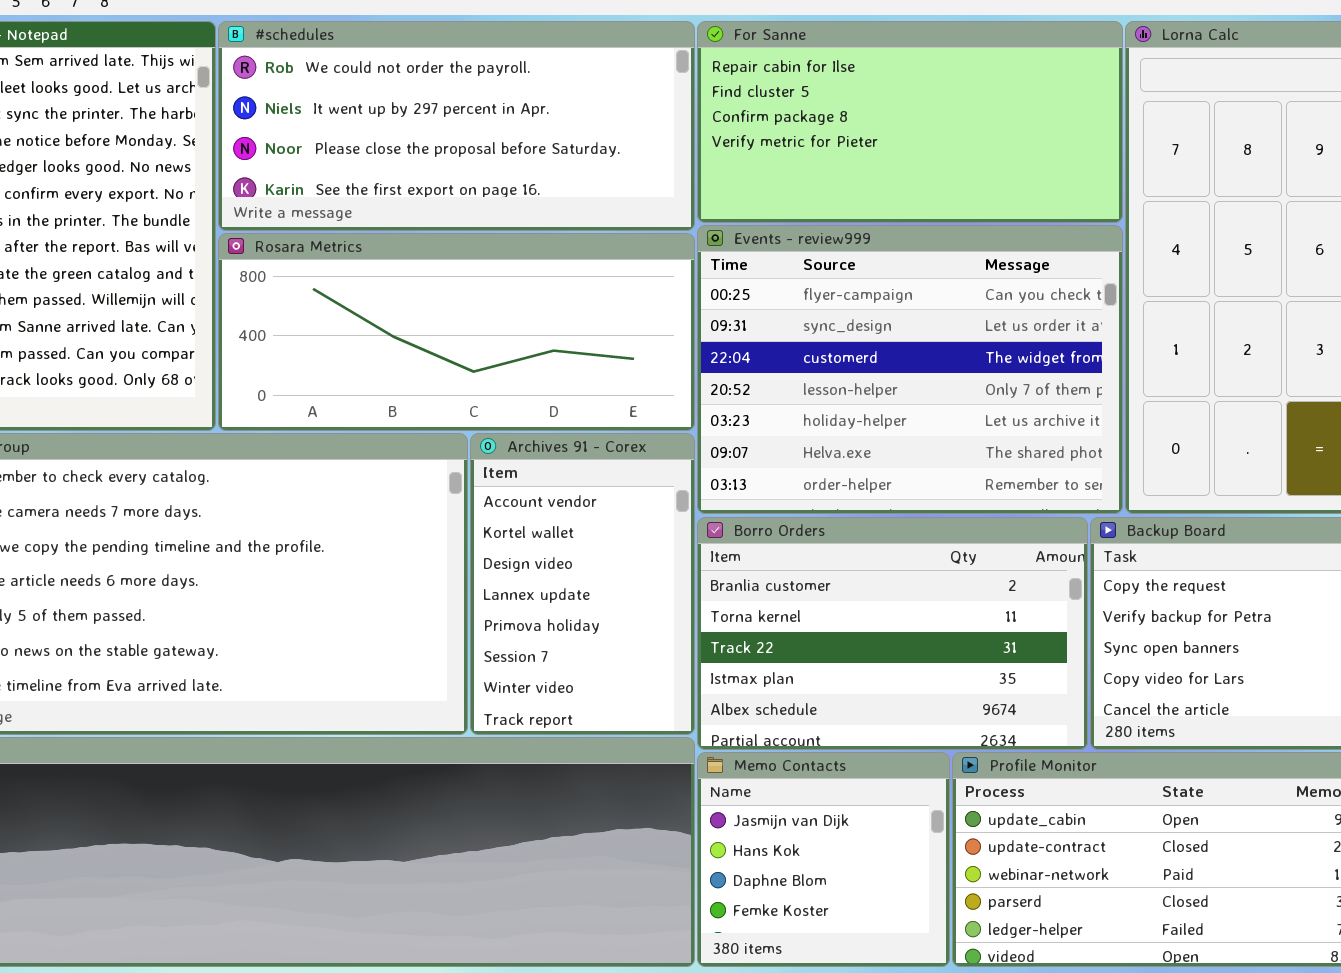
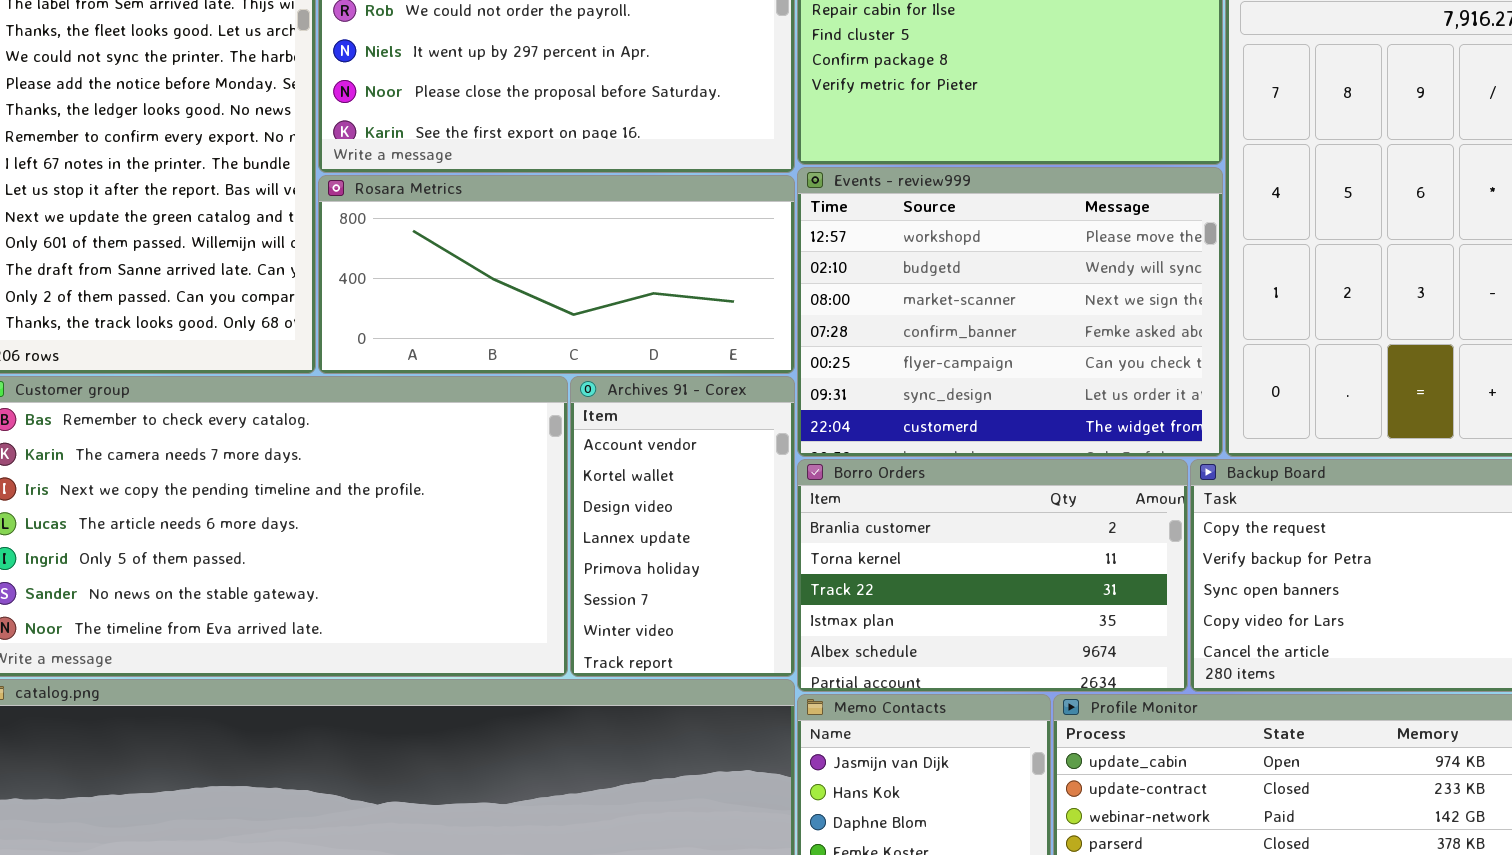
Events - review999: [697,225,1123,514] -> [797,167,1223,457], scrolled up 4 rows

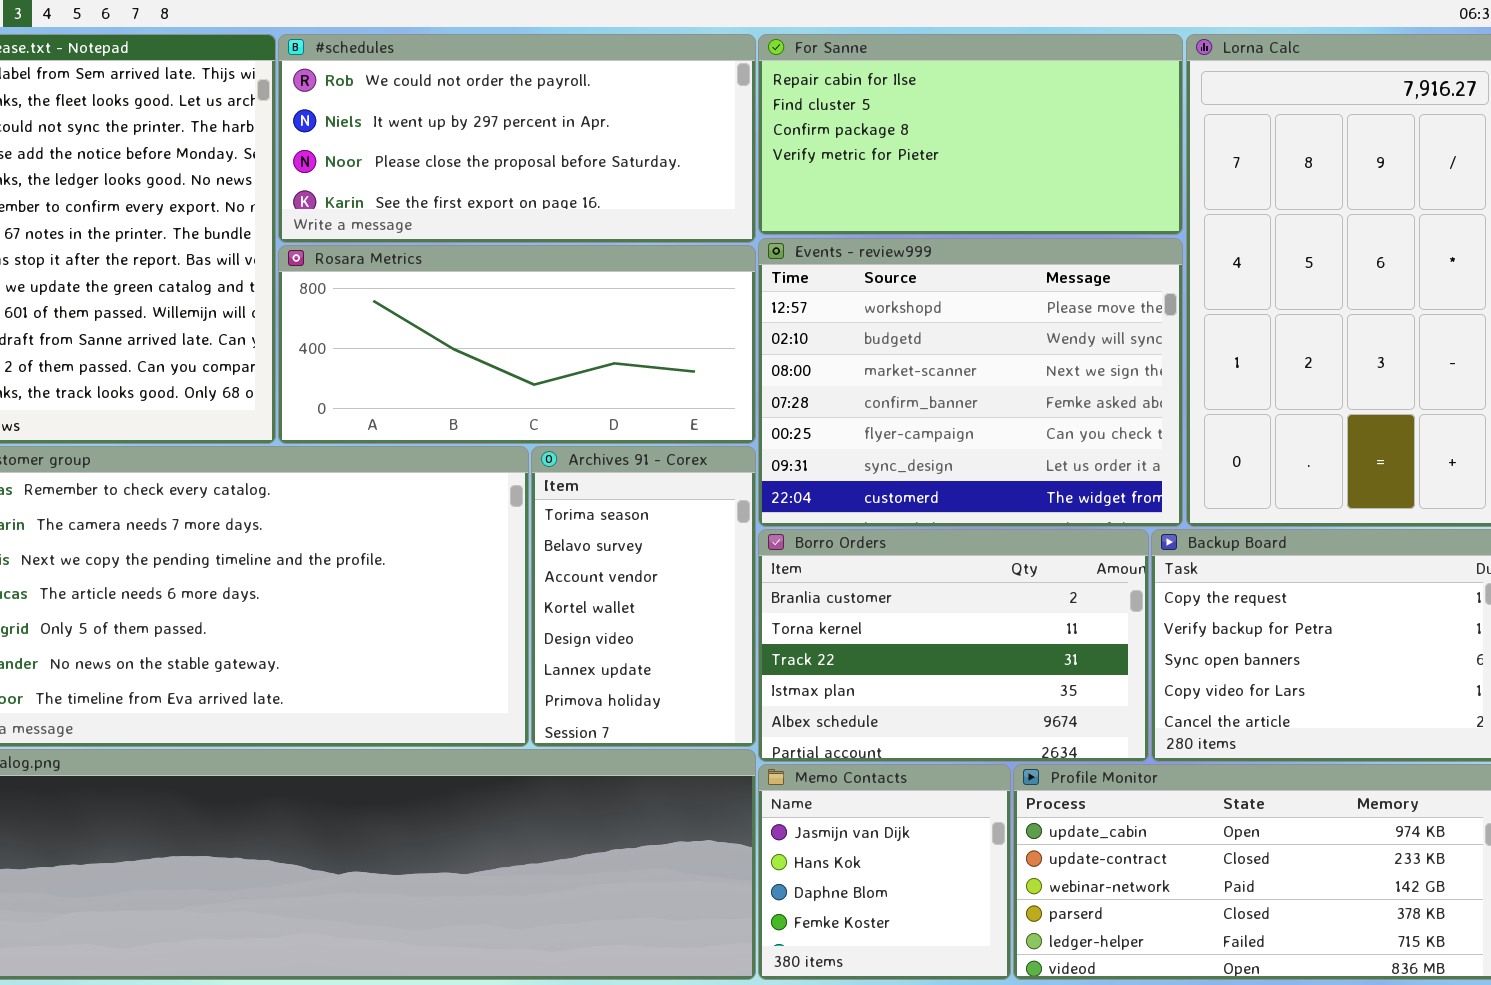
Archives 91 - Corex: [570,376,795,677] -> [531,446,756,747], scrolled up 2 rows

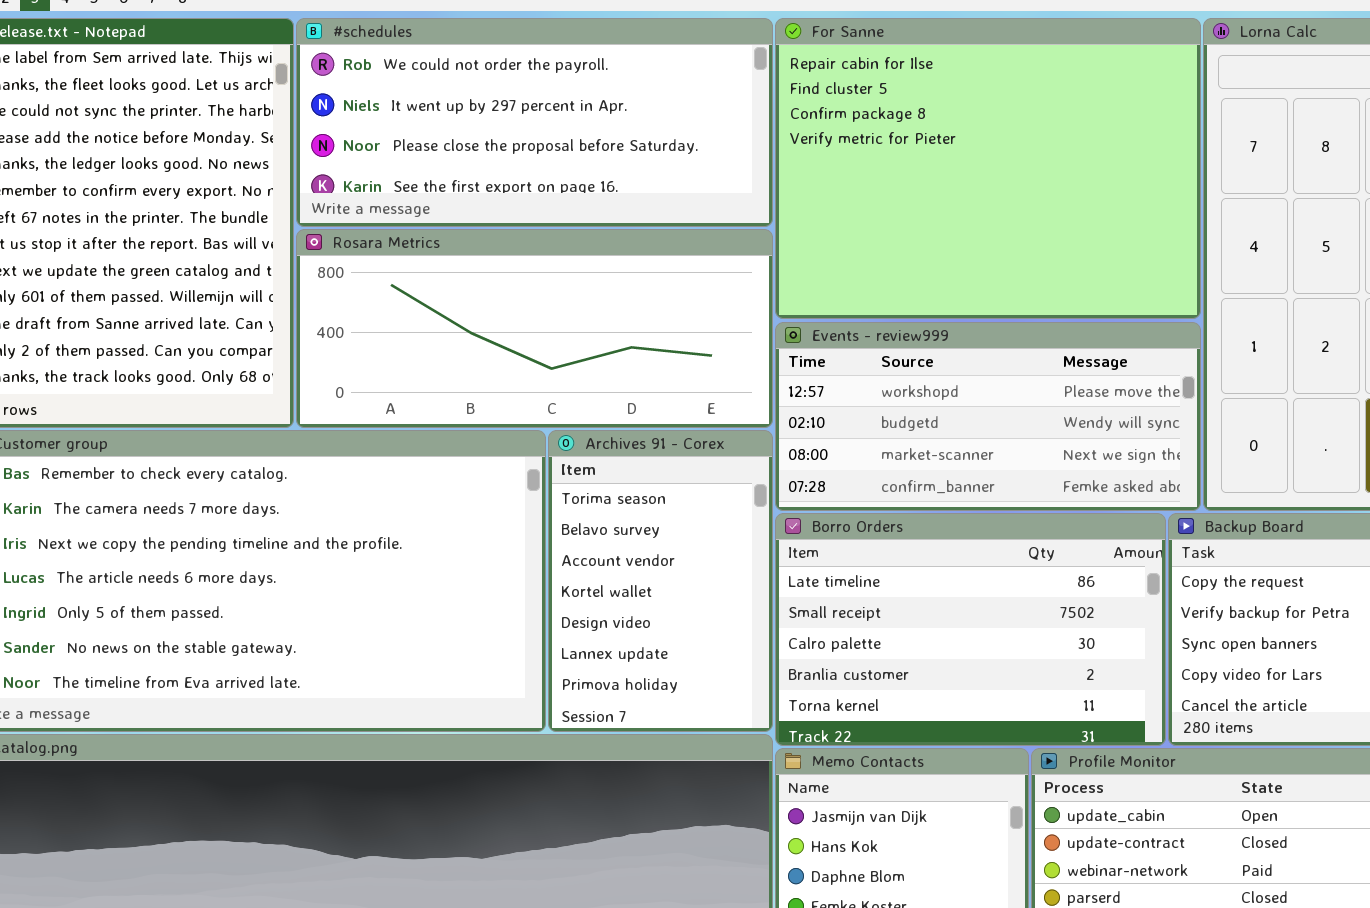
For Sanne: [758,34,1183,235] -> [775,18,1201,319], resized
Events - review999: [758,238,1183,527] -> [775,322,1201,511], resized
Borro Orders: [758,529,1149,762] -> [775,513,1166,746], scrolled up 3 rows

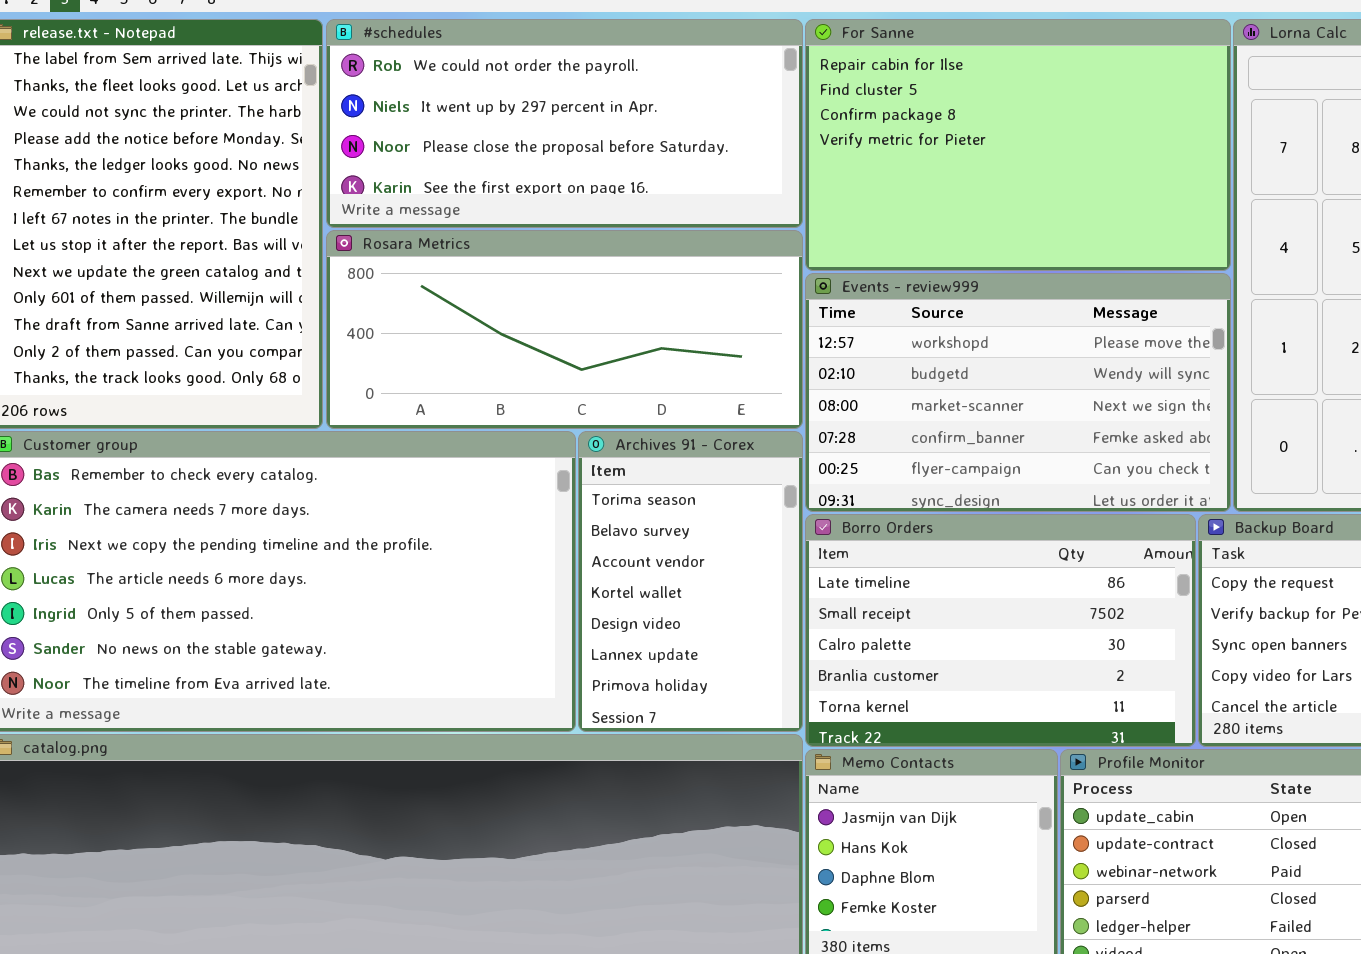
For Sanne: [775,18,1201,319] -> [805,19,1231,271], resized
Events - review999: [775,322,1201,511] -> [805,273,1231,512], resized

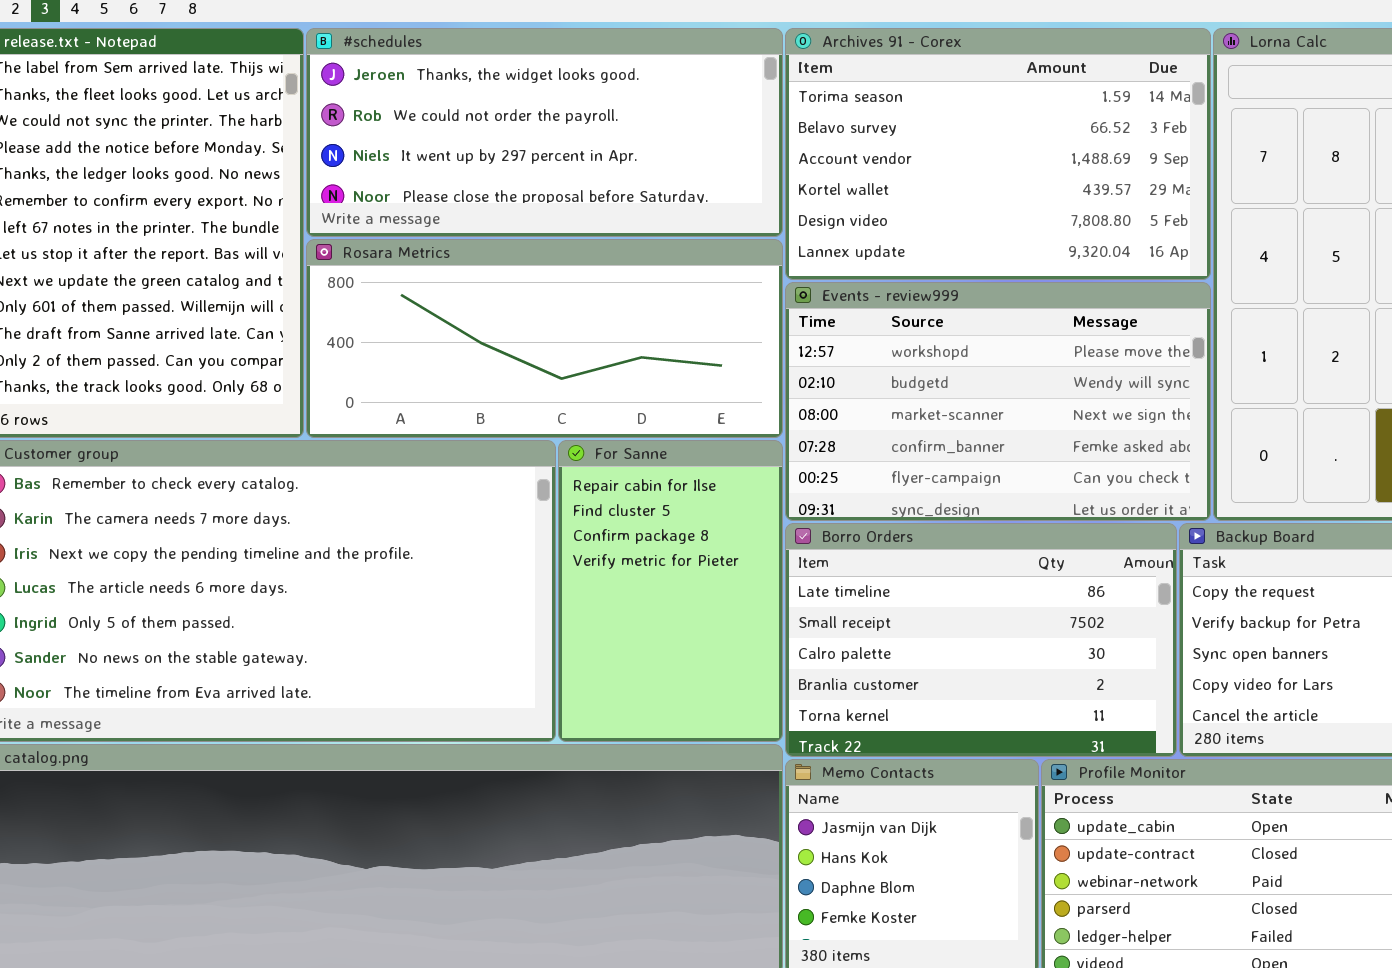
#schedules: [326,19,803,228] -> [306,28,783,237], scrolled up 1 row
For Sanne: [805,19,1231,271] -> [558,440,783,742], moved, resized
Archives 91 - Corex: [578,431,803,732] -> [785,28,1211,280], moved, resized

